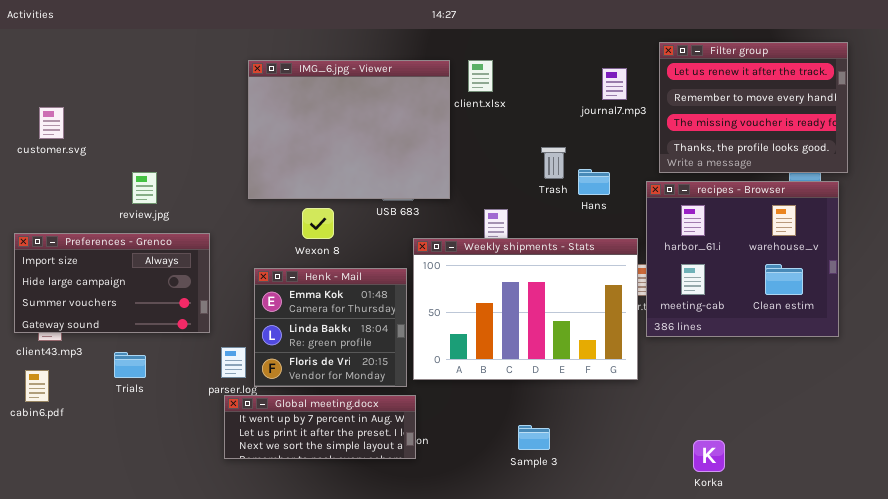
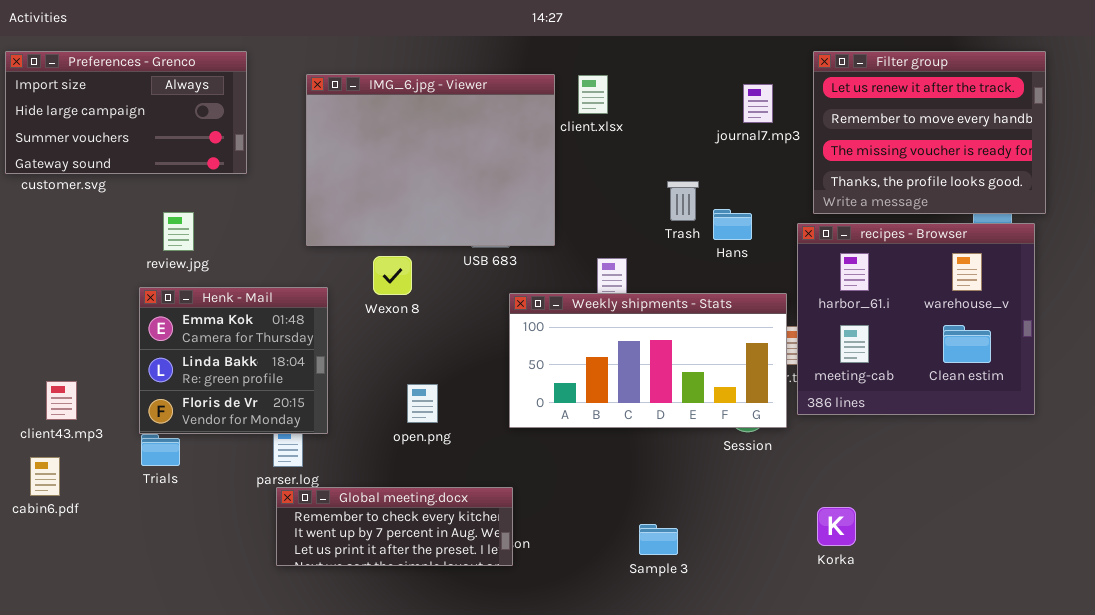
Preferences - Grenco: [14,233,210,333] -> [5,51,247,174], moved
Weekly shipments - Stats: [413,238,638,380] -> [509,293,787,428], resized
Henk - Mail: [254,268,407,387] -> [139,287,328,434], moved
Global meeting.docx: [224,395,416,459] -> [276,487,513,566], scrolled up 1 row
Korka: [693,440,725,472] -> [817,507,856,546], moved

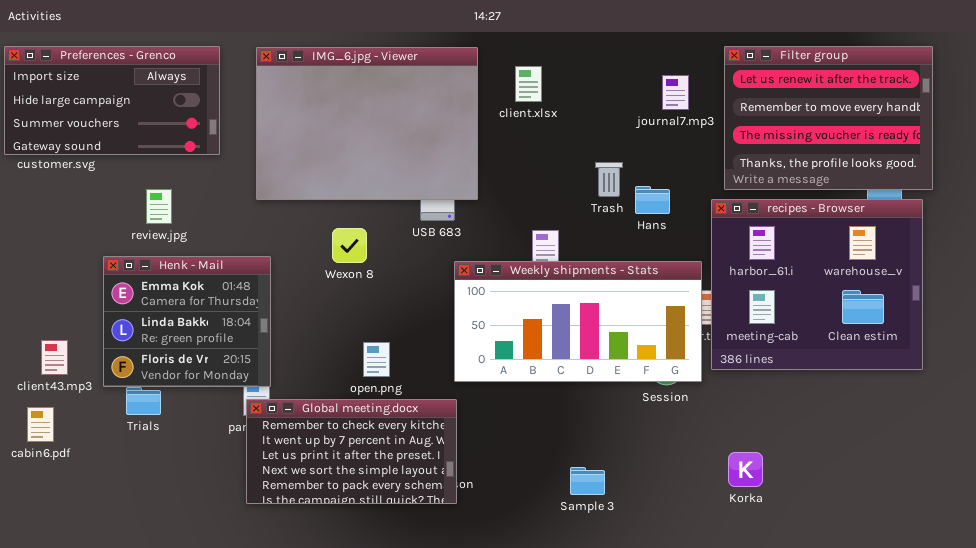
IMG_6.jpg - Viewer: [306,74,555,246] -> [256,47,478,200], moved
Henk - Mail: [139,287,328,434] -> [103,256,271,387], moved
Global meeting.docx: [276,487,513,566] -> [246,399,457,504], resized

